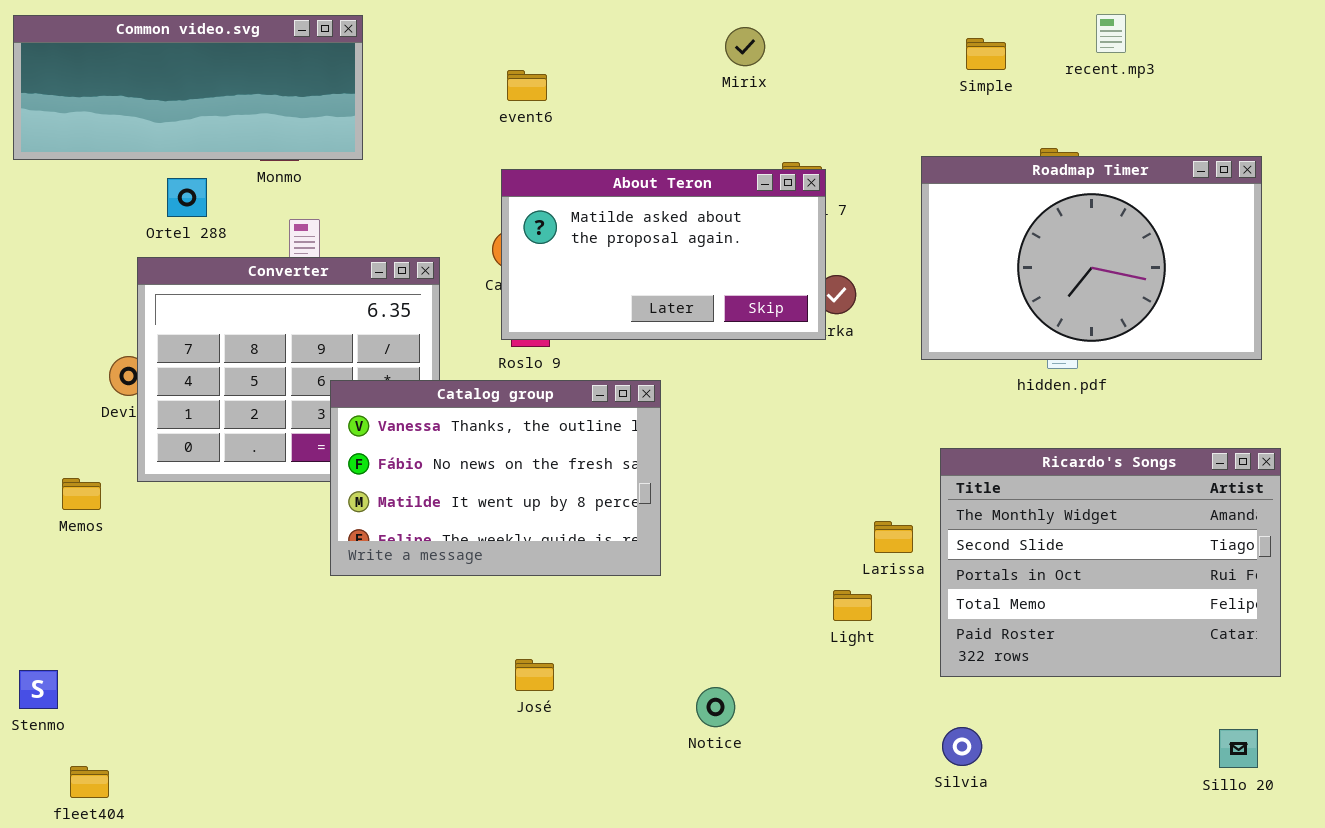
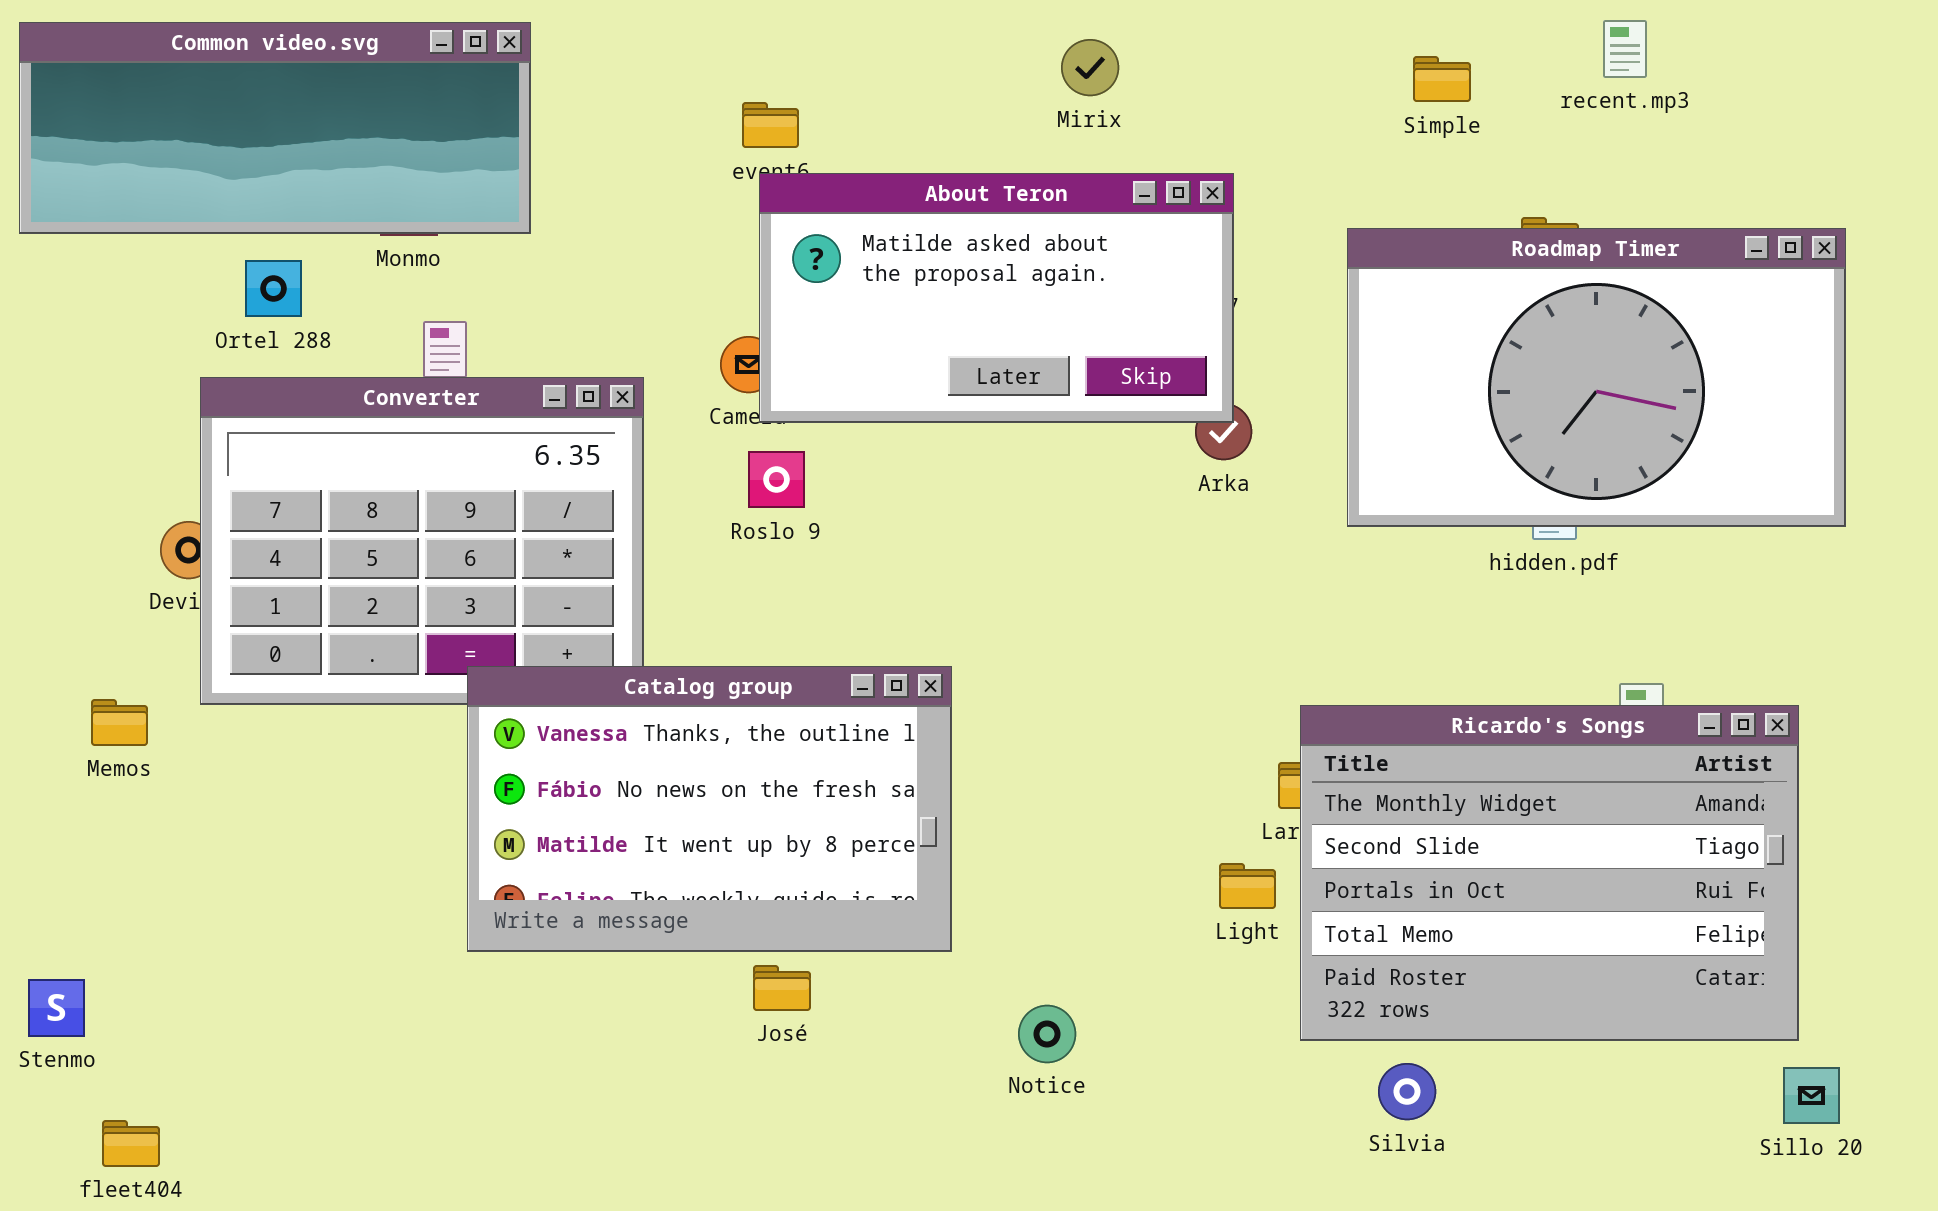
About Teron: [501,169,826,340] -> [759,173,1234,423], moved
Catalog group: [330,380,661,576] -> [467,666,952,952], moved
Ricardo's Songs: [940,448,1281,677] -> [1300,705,1799,1041], moved

